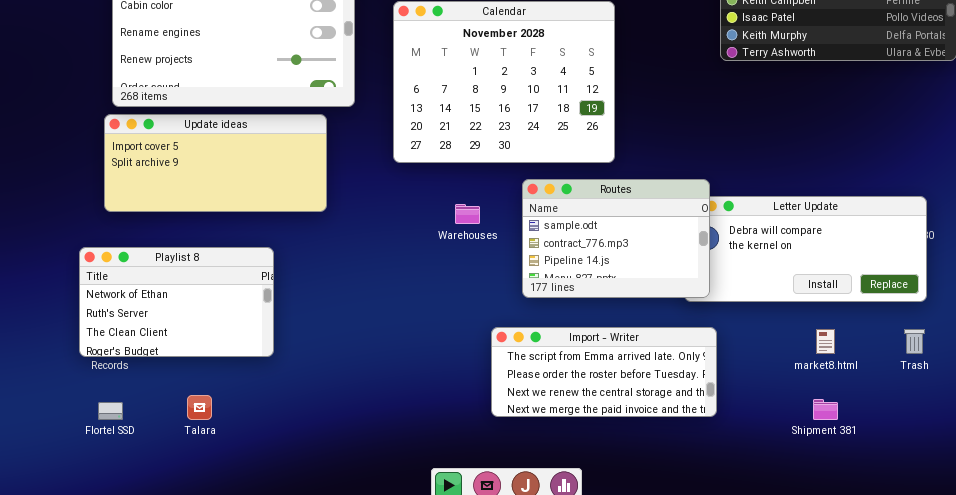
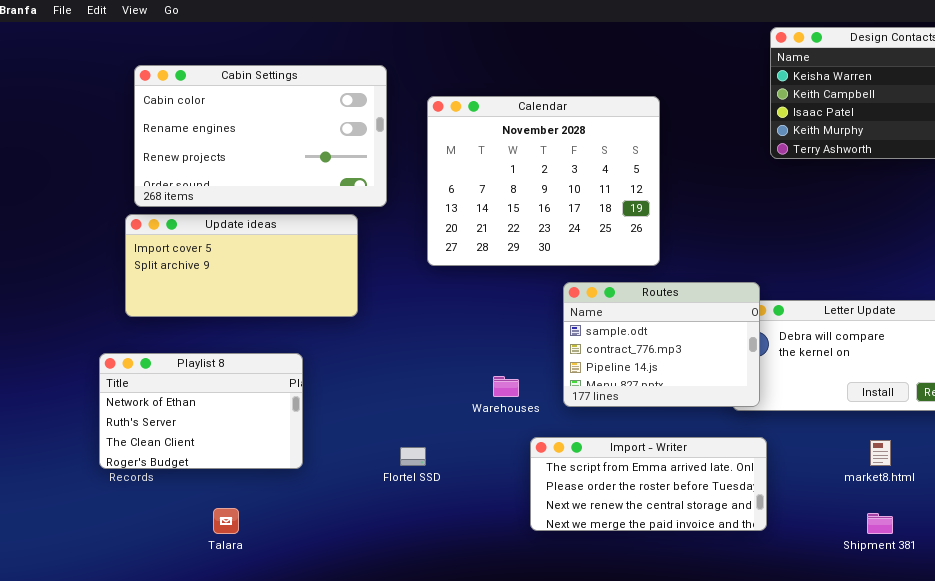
Warehouses: [455,204,480,224] -> [493,376,519,397], moved
Flortel SSD: [98,402,123,420] -> [400,447,426,466], moved

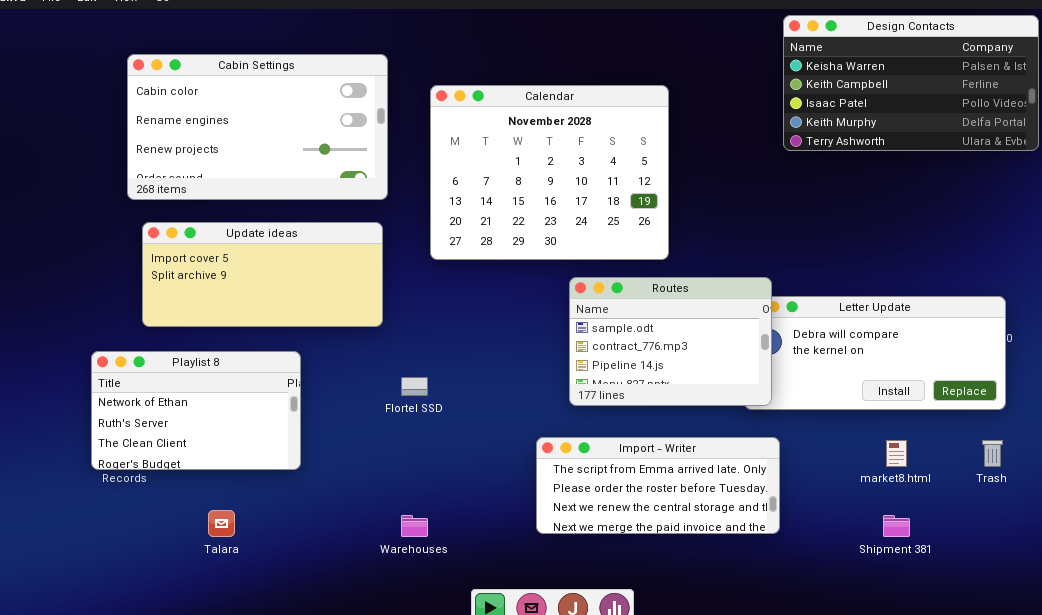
Update ideas: [125,214,358,317] -> [142,222,383,327], moved
Warehouses: [493,376,519,397] -> [401,515,428,537], moved
Flortel SSD: [400,447,426,466] -> [401,377,428,396], moved

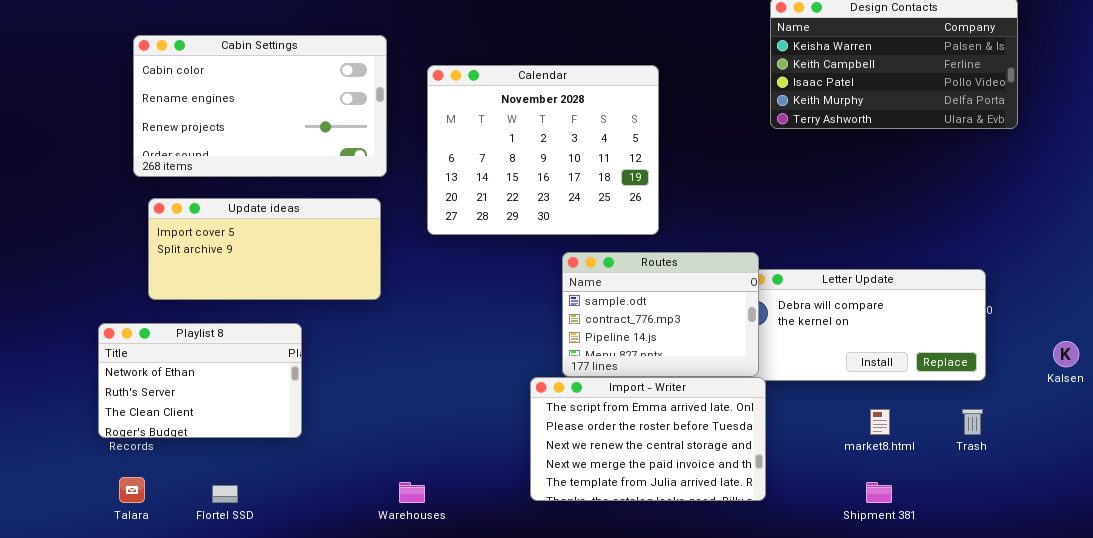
Flortel SSD: [401,377,428,396] -> [212,485,238,503], moved
Import - Writer: [536,437,780,534] -> [530,377,766,501], resized
Talara: [208,510,235,537] -> [119,477,145,503], moved

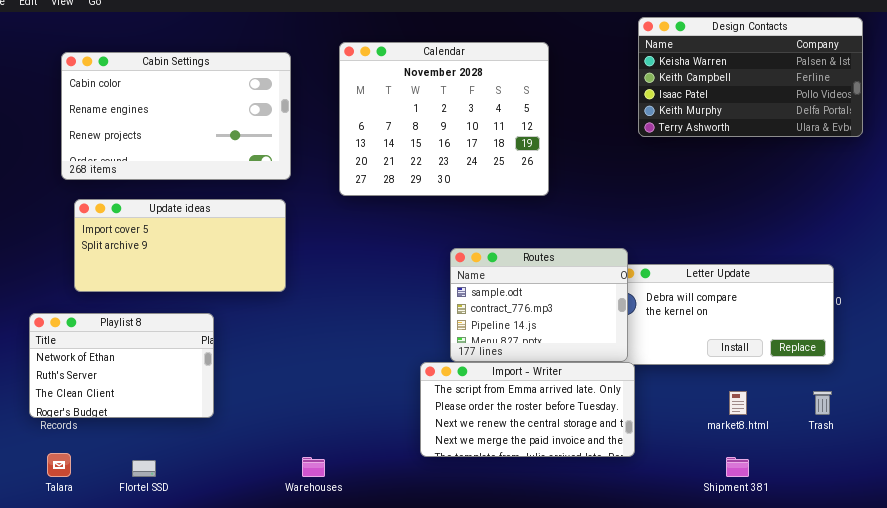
Calendar: [427,65,659,235] -> [339,42,549,196], moved
Import - Writer: [530,377,766,501] -> [420,362,635,457], resized

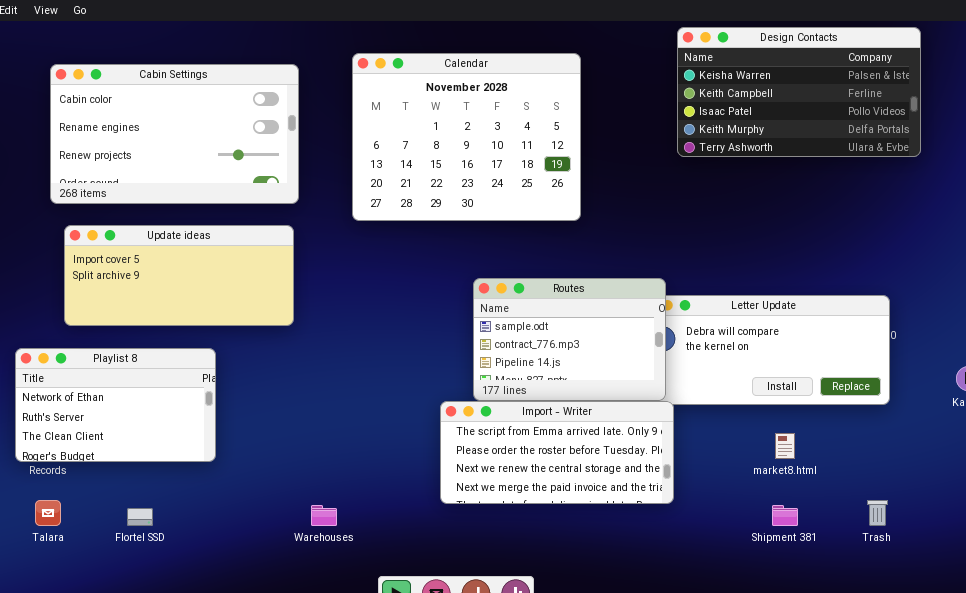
Trash: [813,391,832,415] -> [867,500,888,526], moved

